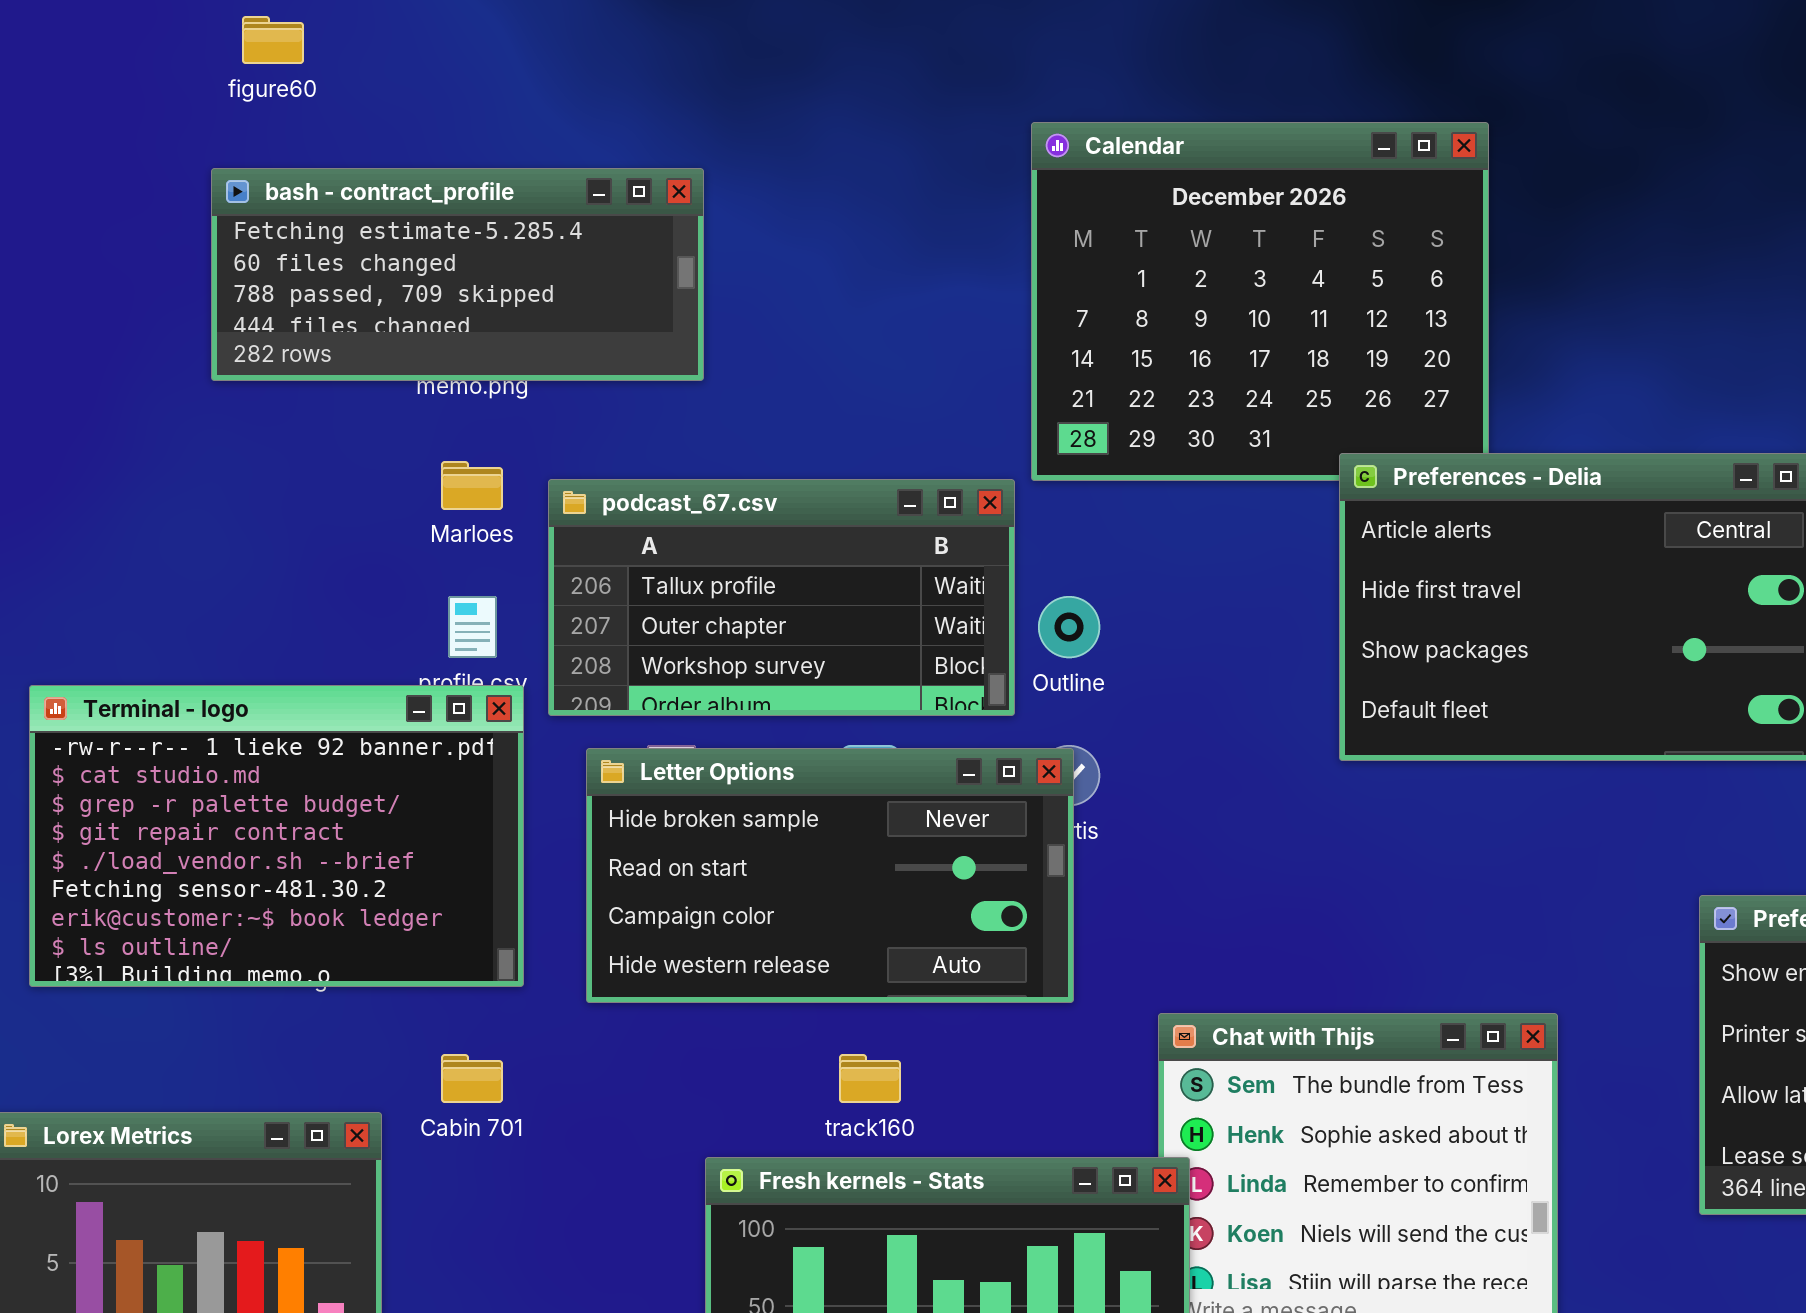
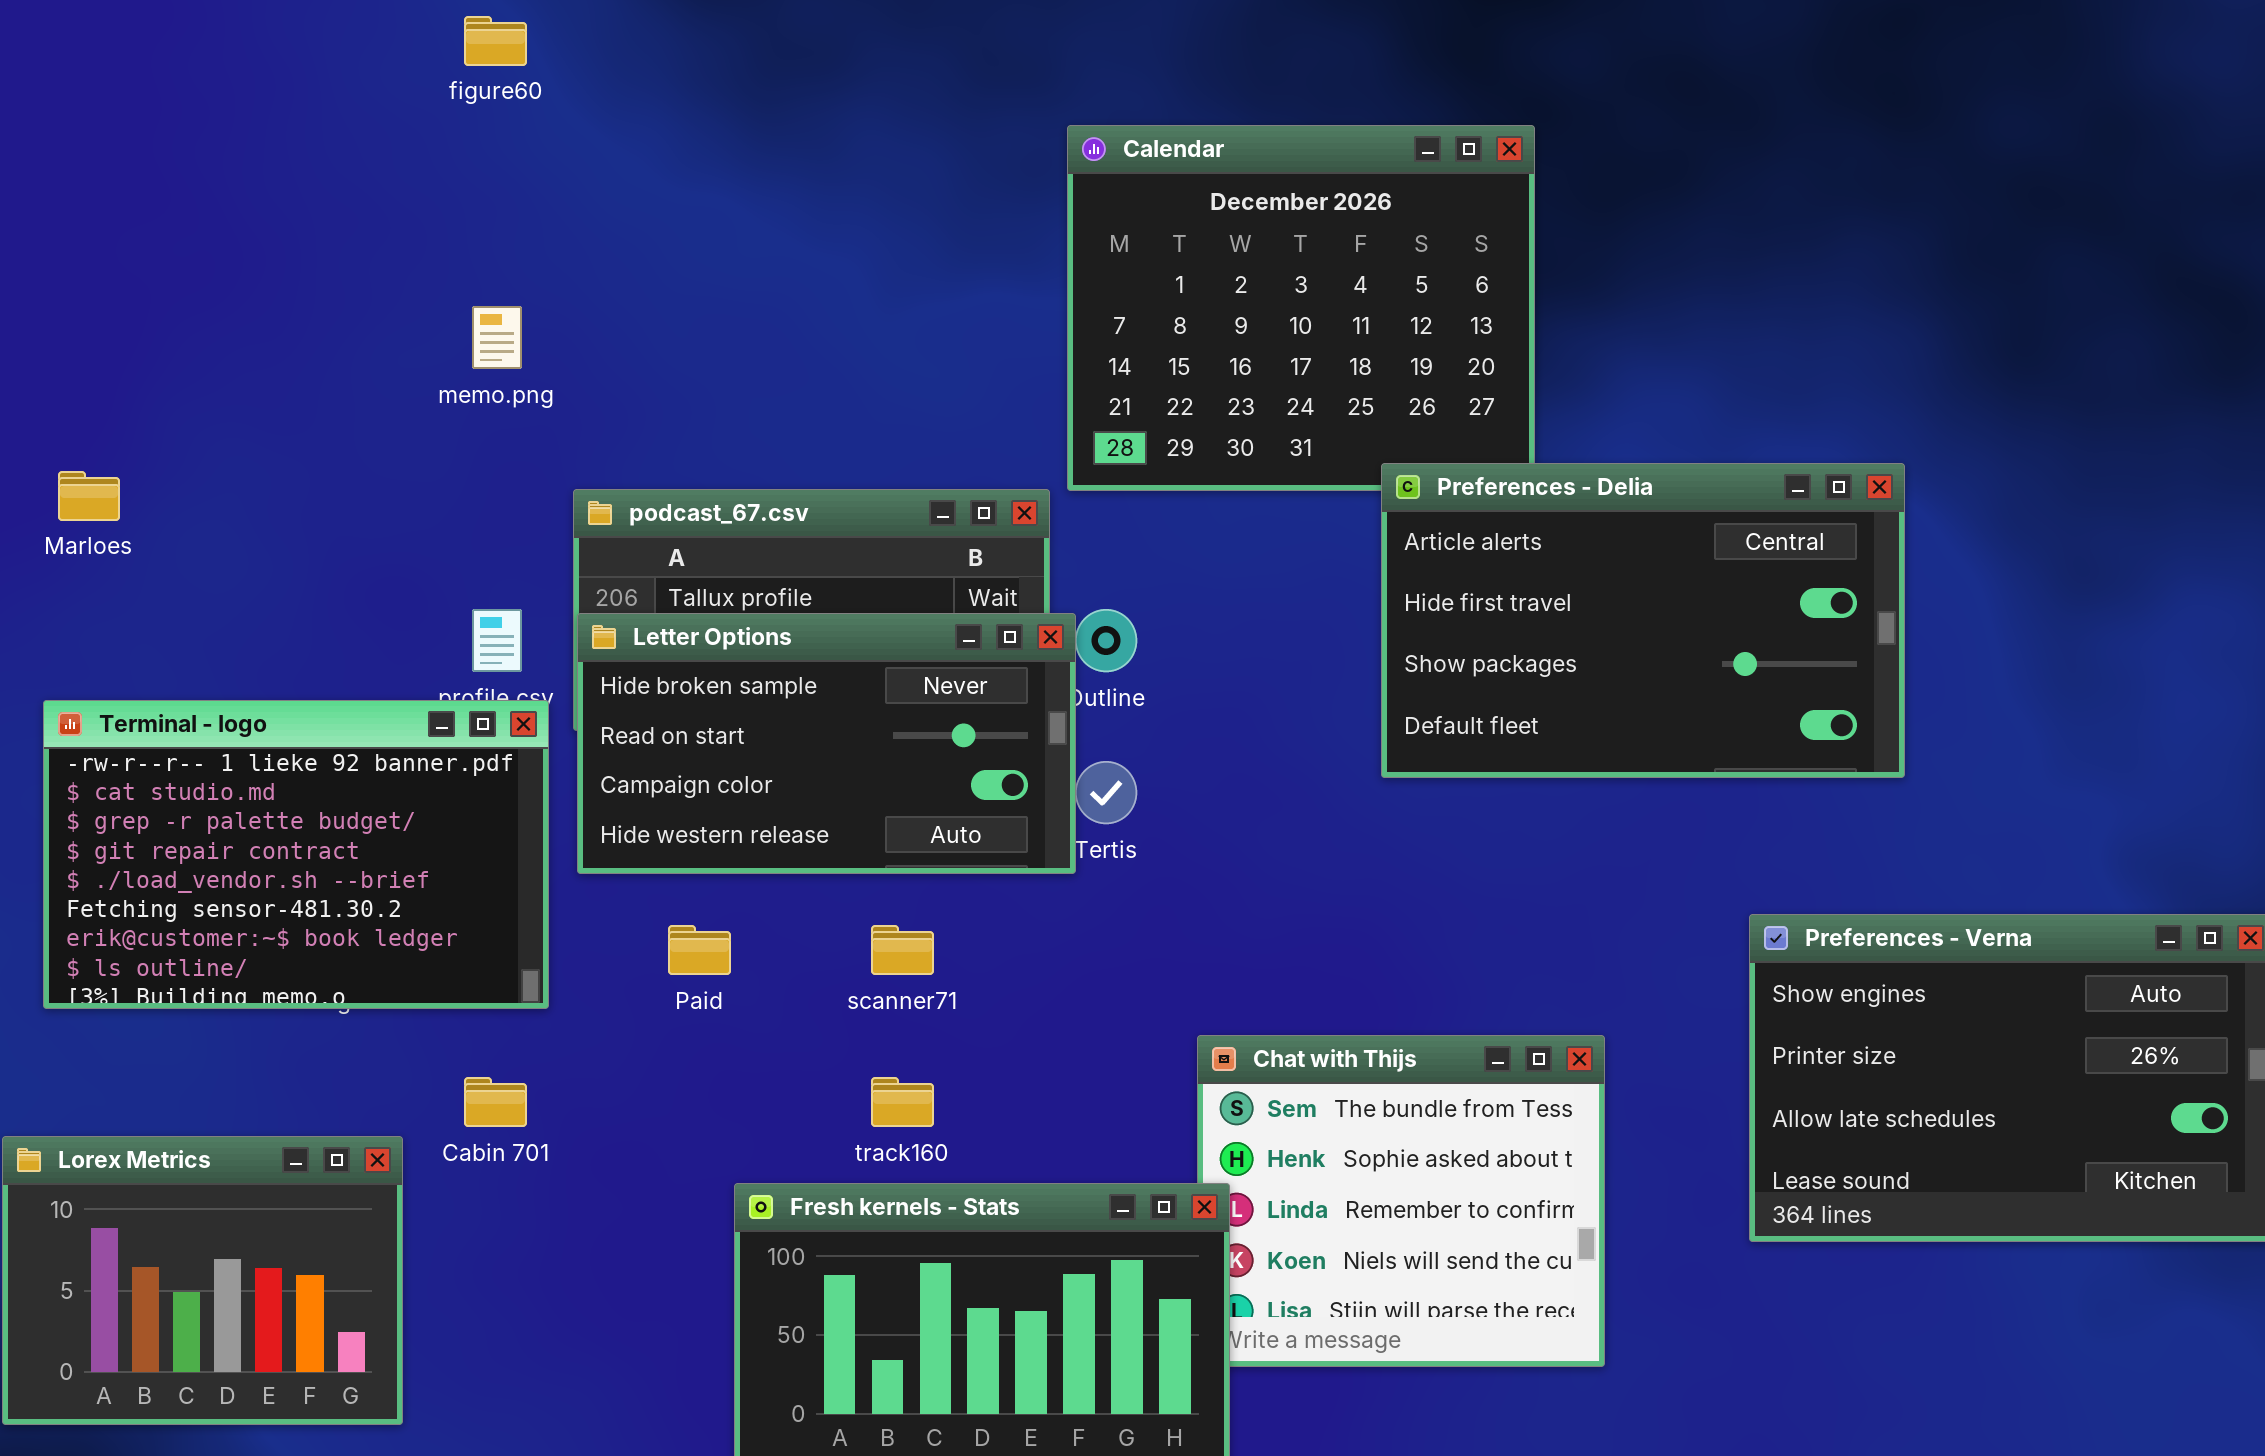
figure60: [242,16,304,64] -> [464,16,527,66], moved
bash - contract_profile: [211,168,704,381] -> none, closed
Marloes: [441,461,503,510] -> [58,471,120,521], moved
Letter Options: [586,748,1074,1003] -> [577,613,1076,874], moved

